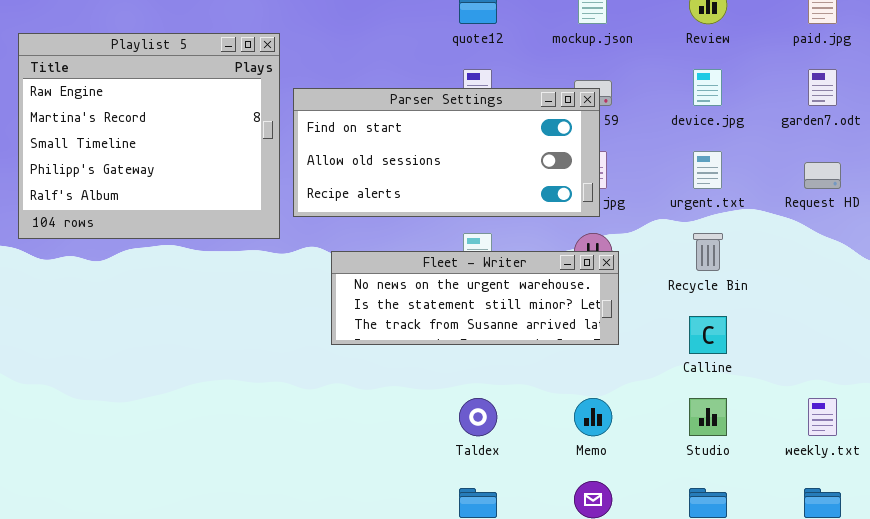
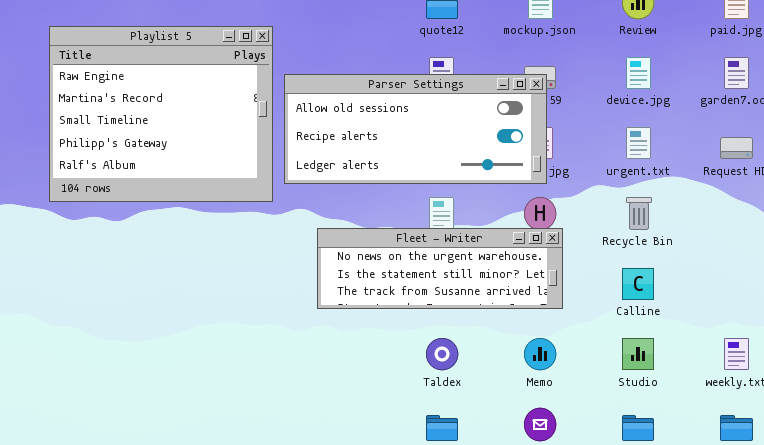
Parser Settings: [293,88,600,217] -> [284,74,547,184], scrolled down 1 row
Fleet - Writer: [331,251,619,345] -> [317,228,563,309], moved

